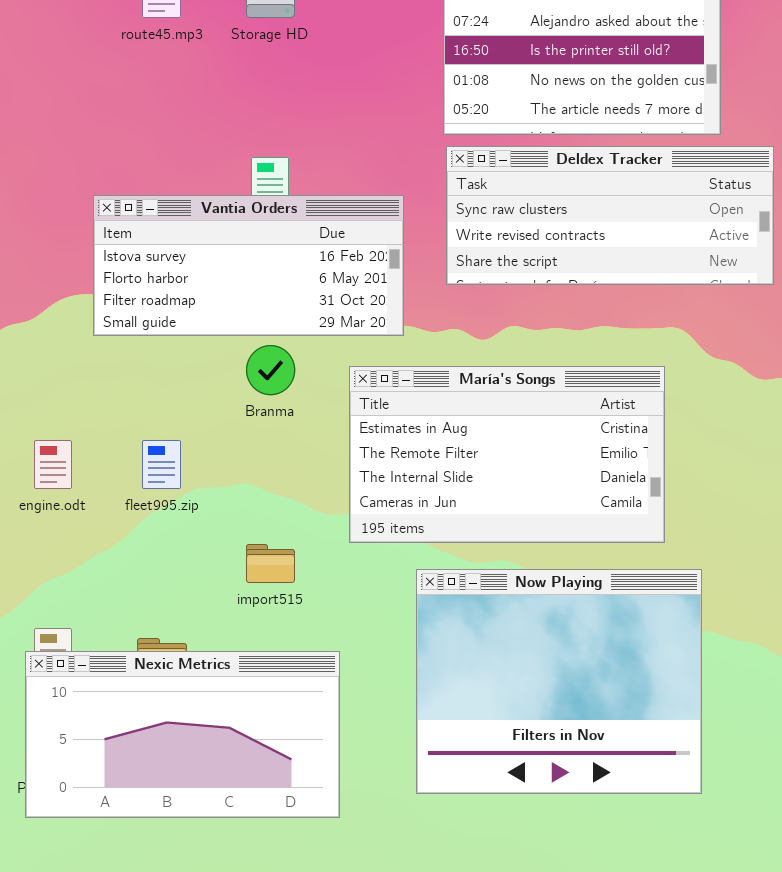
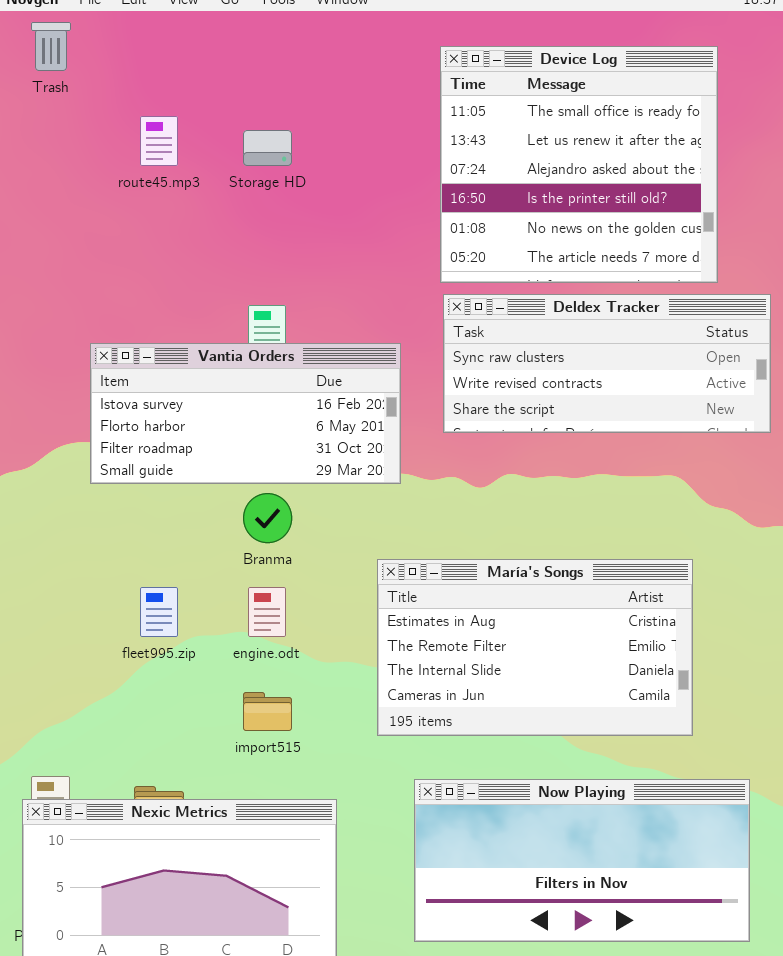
María's Songs: [349,366,665,543] -> [377,559,693,736], moved
engine.odt: [34,440,72,489] -> [248,587,286,637], moved
Now Playing: [416,569,702,794] -> [414,779,750,942], resized

